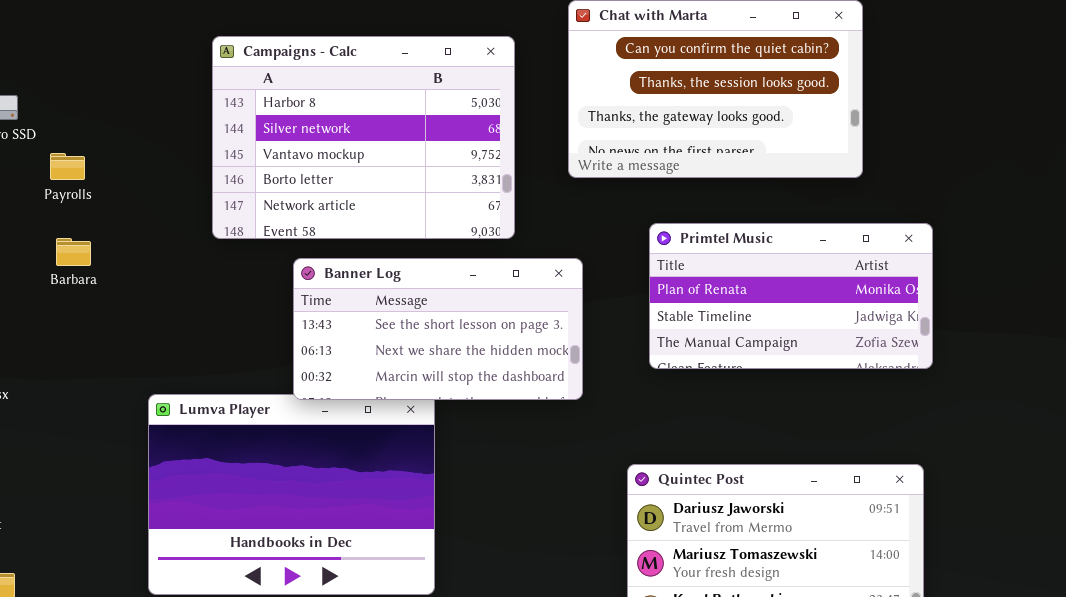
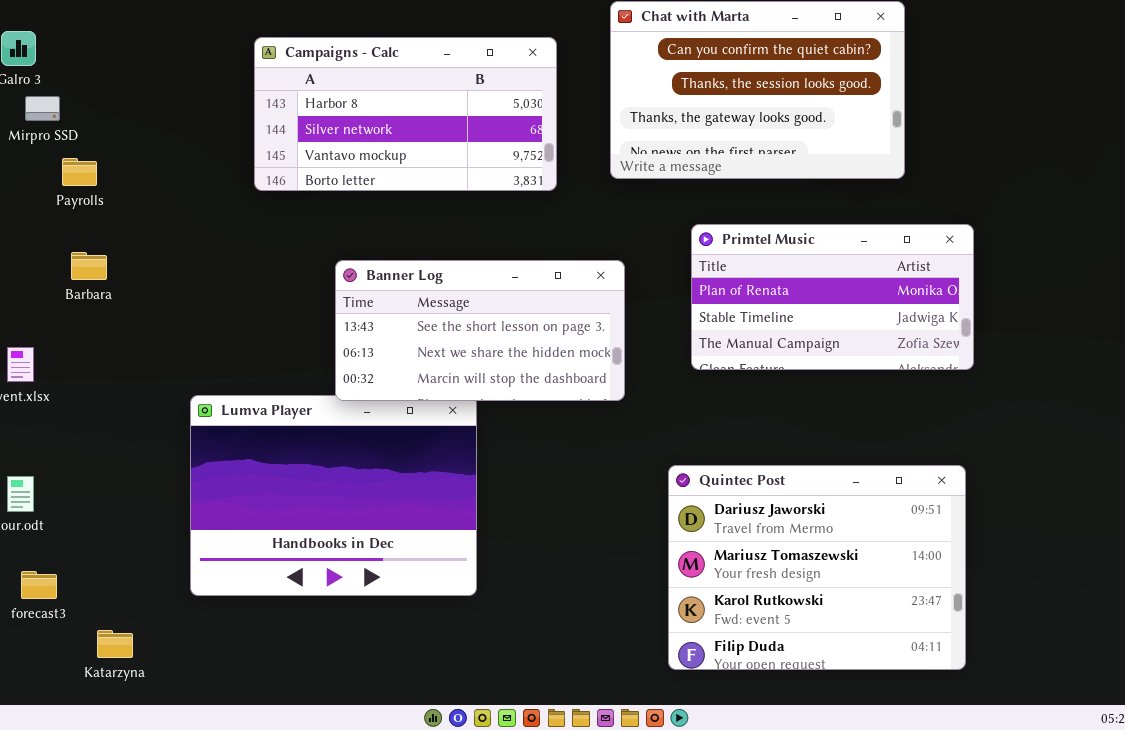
Campaigns - Calc: [212,36,515,239] -> [254,37,557,191], resized
Payrolls: [50,153,85,180] -> [62,158,97,186], moved
Barbara: [56,238,91,266] -> [71,252,107,280], moved

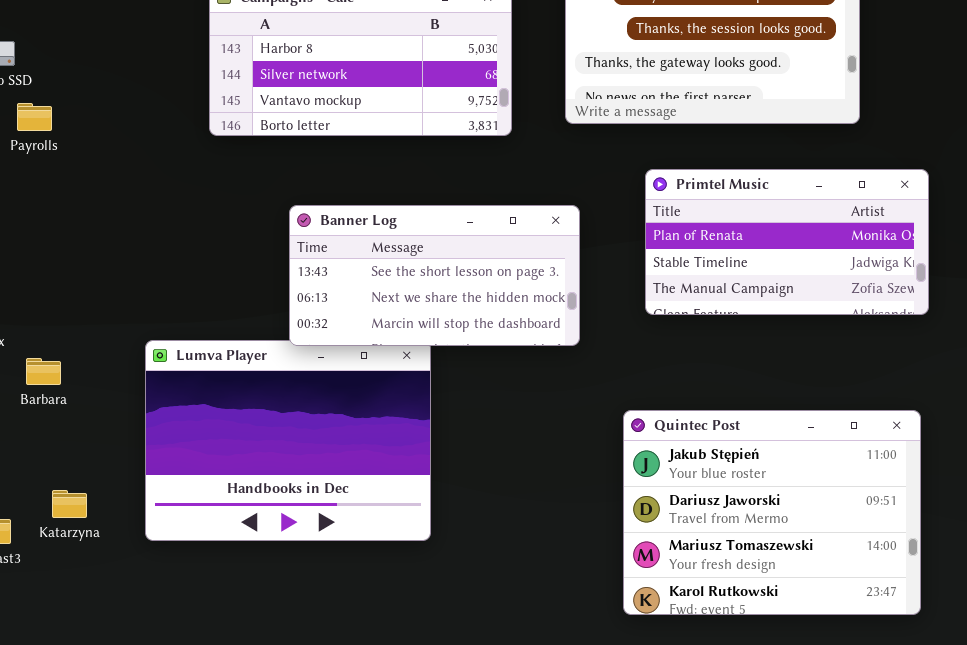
Barbara: [71,252,107,280] -> [26,358,61,385], moved
Quintec Post: [668,465,966,670] -> [623,410,921,615], scrolled up 1 row
Katarzyna: [97,630,133,658] -> [52,490,87,518], moved

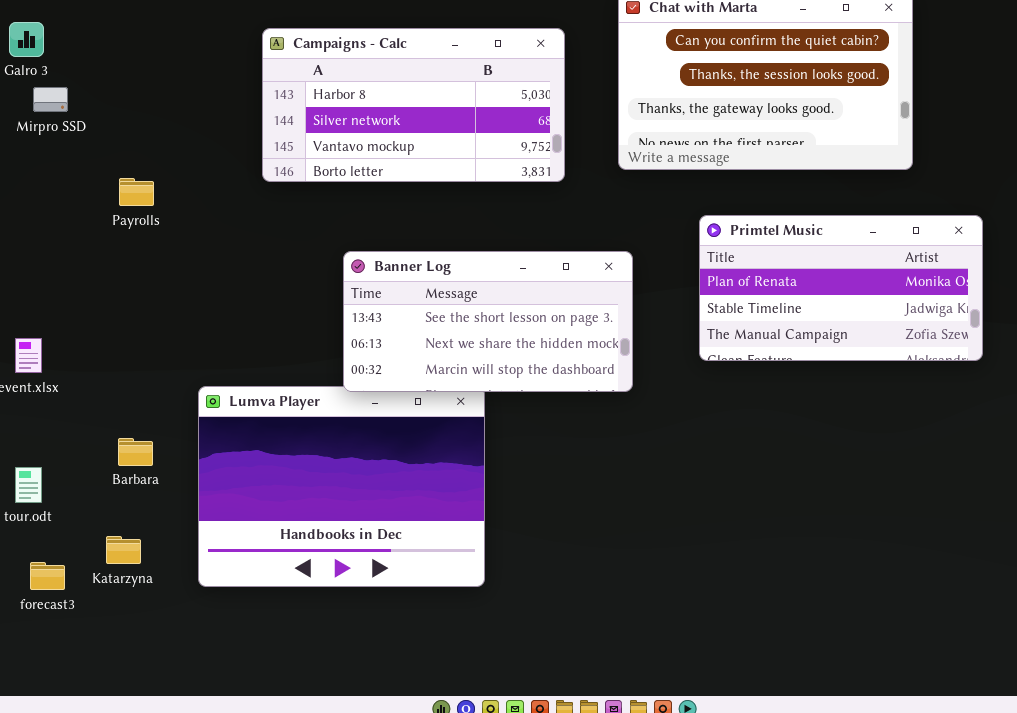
Payrolls: [17,103,52,131] -> [119,178,154,206], moved
Barbara: [26,358,61,385] -> [118,438,153,466], moved
Quintec Post: [623,410,921,615] -> none, closed

